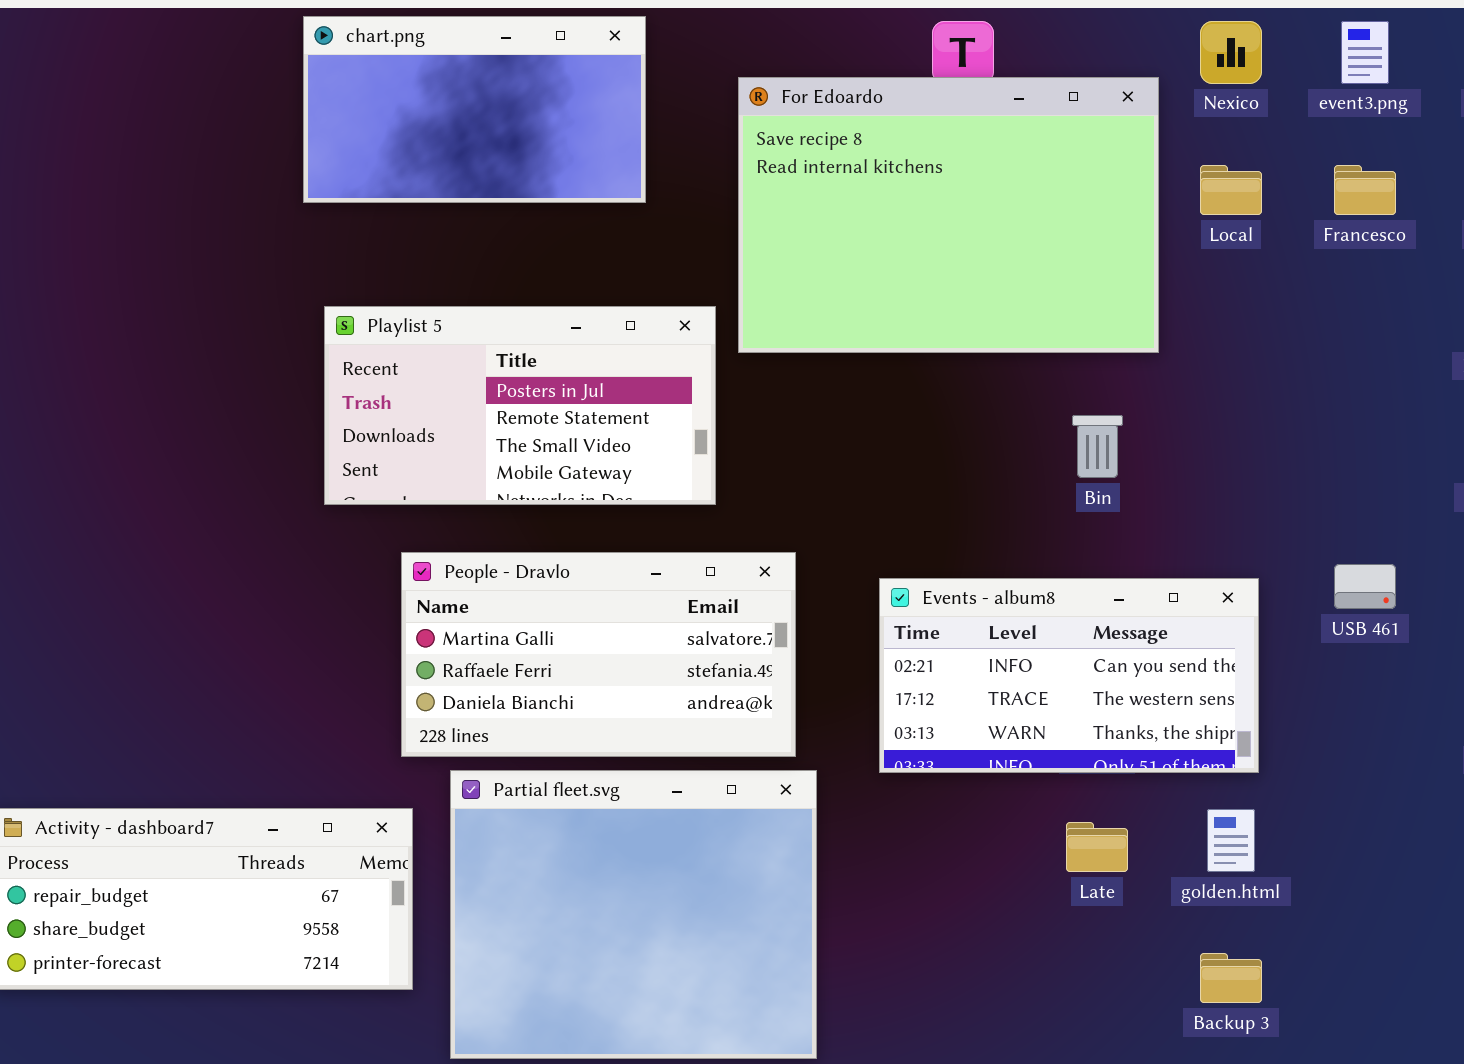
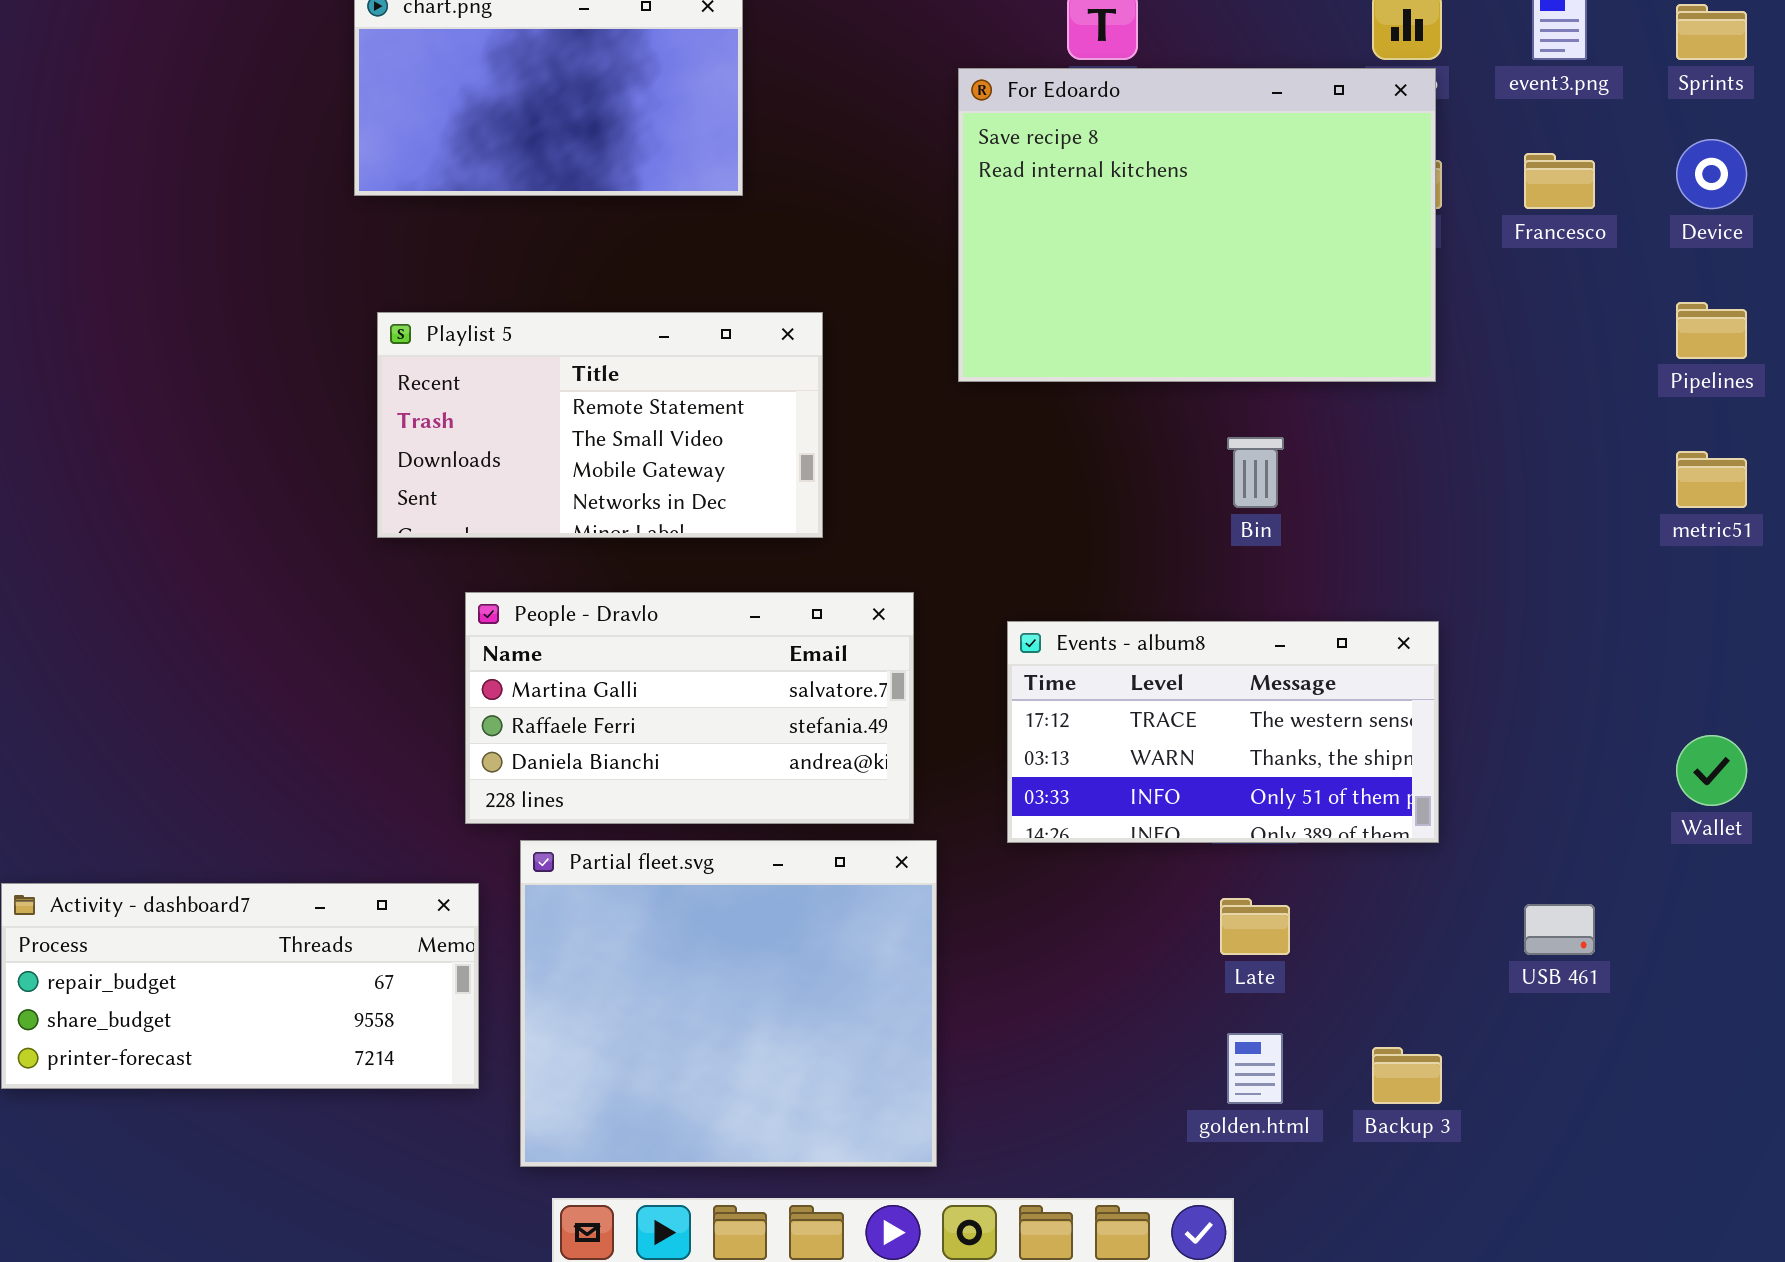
For Edoardo: [738,77,1159,353] -> [958,68,1436,382], moved
Playlist 5: [324,306,716,505] -> [377,312,823,538], scrolled down 1 row
USB 461: [1334,564,1396,609] -> [1524,904,1595,955], moved
Events - album8: [879,578,1259,773] -> [1007,621,1439,843], scrolled down 1 row
golden.html: [1207,809,1255,872] -> [1227,1033,1283,1104], moved

